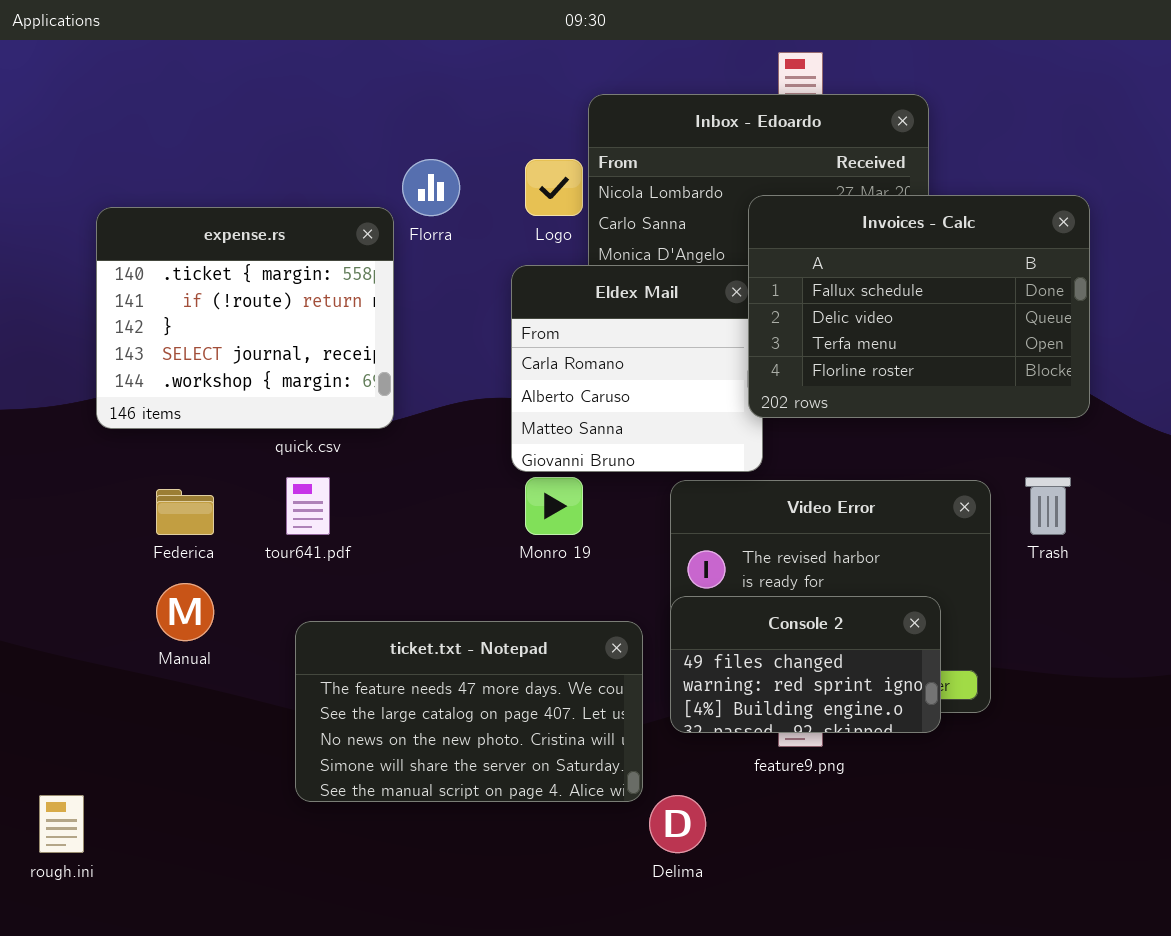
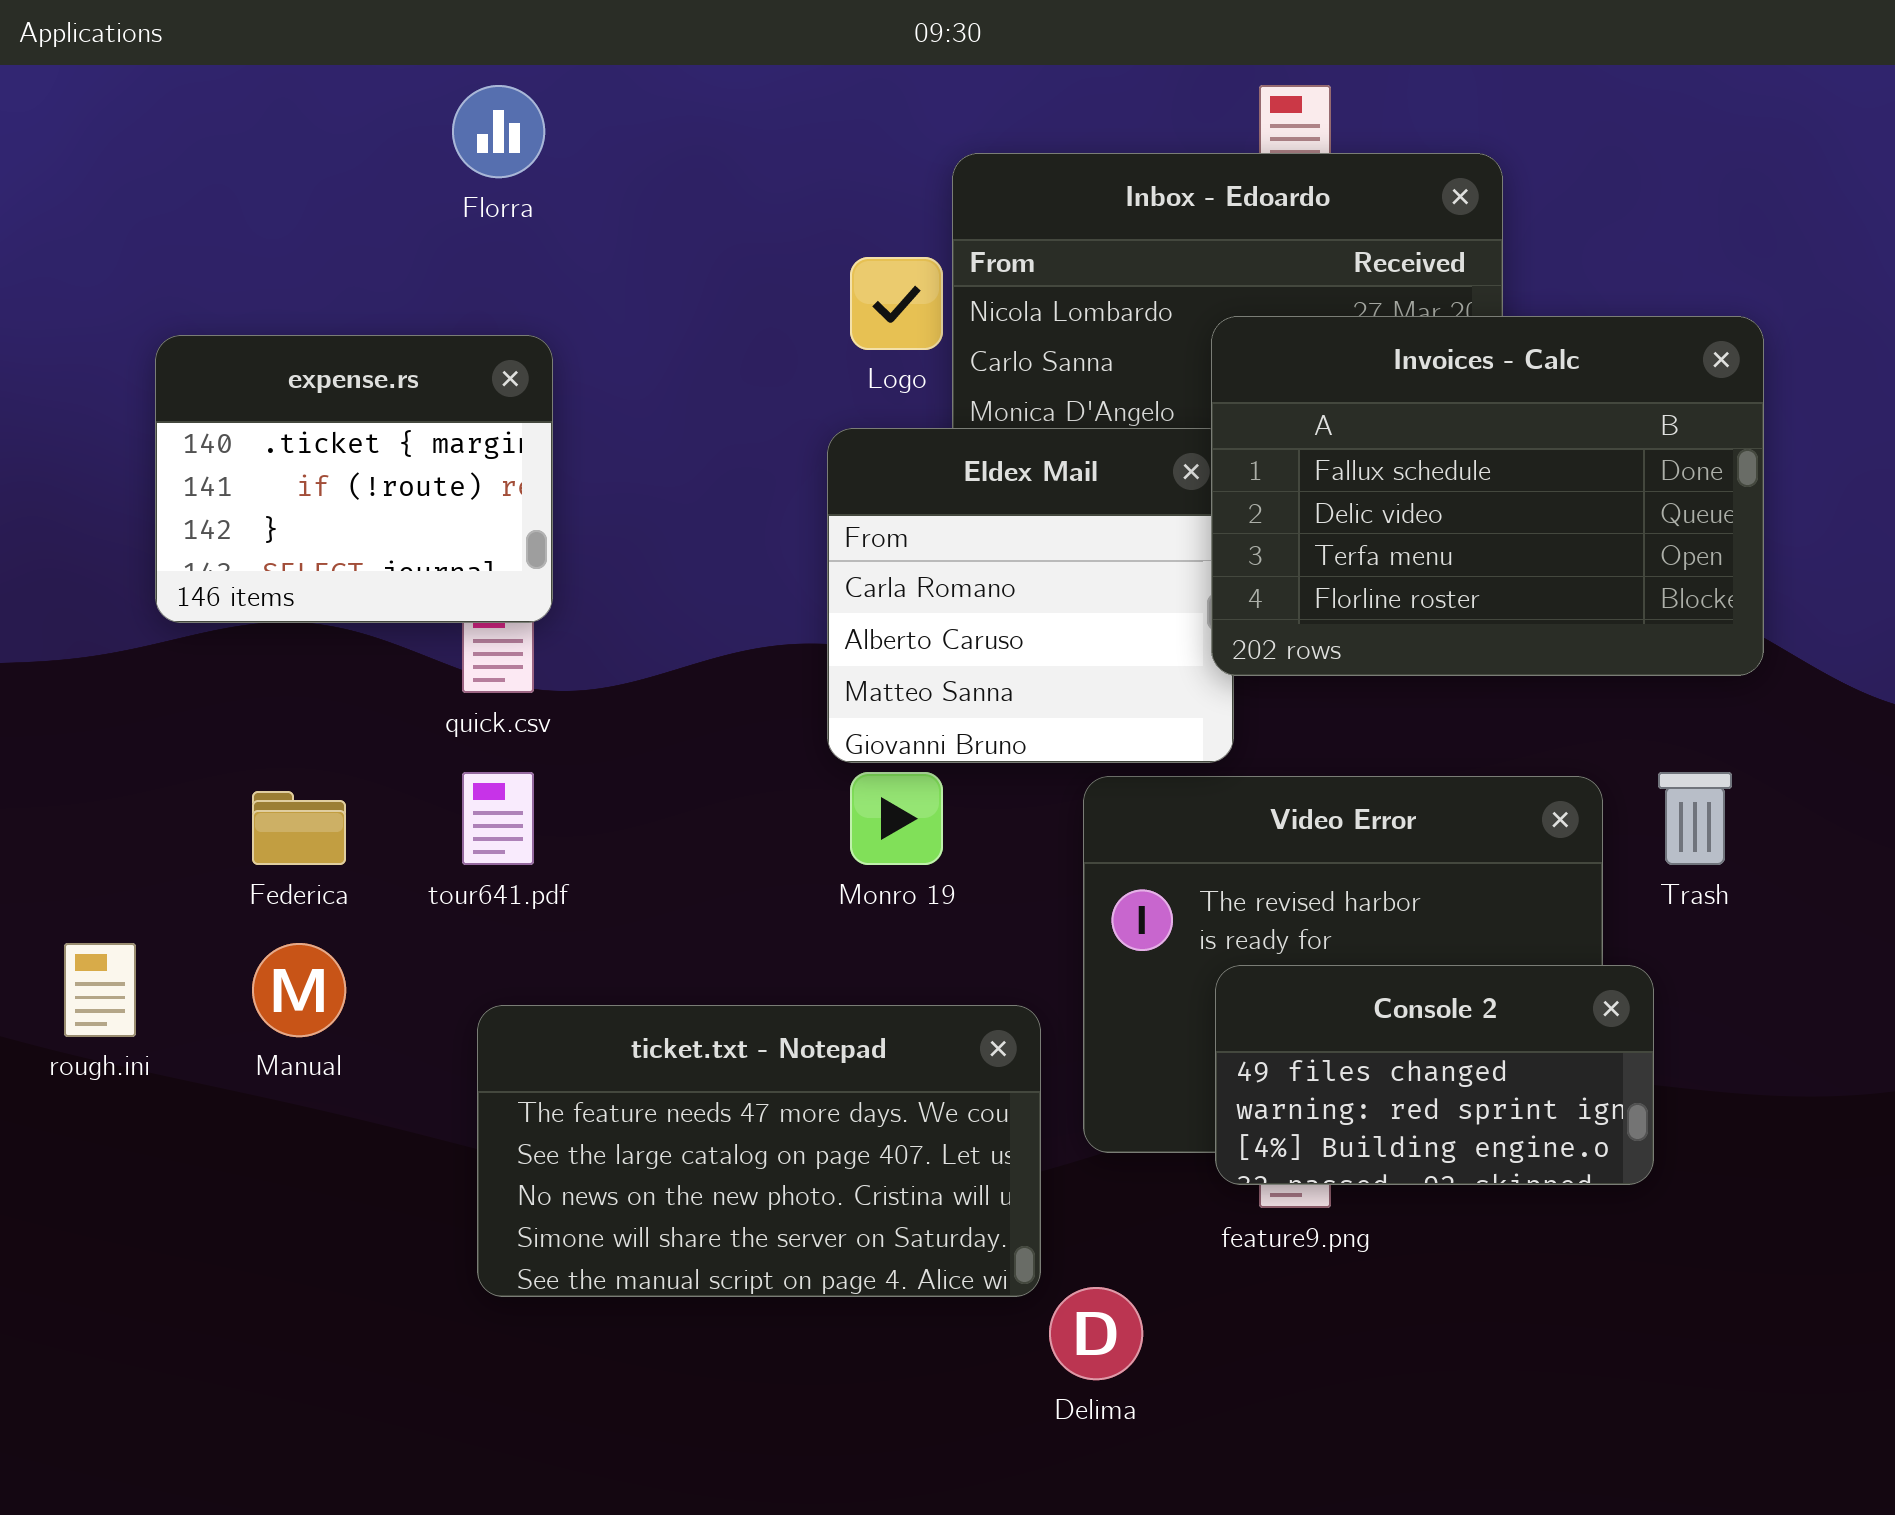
Florra: [402,159,460,216] -> [452,85,545,178], moved
expense.rs: [96,207,394,429] -> [155,335,553,623], resized
Console 2: [670,596,941,733] -> [1215,965,1654,1185], moved
rough.ini: [39,795,84,853] -> [64,943,136,1037], moved

